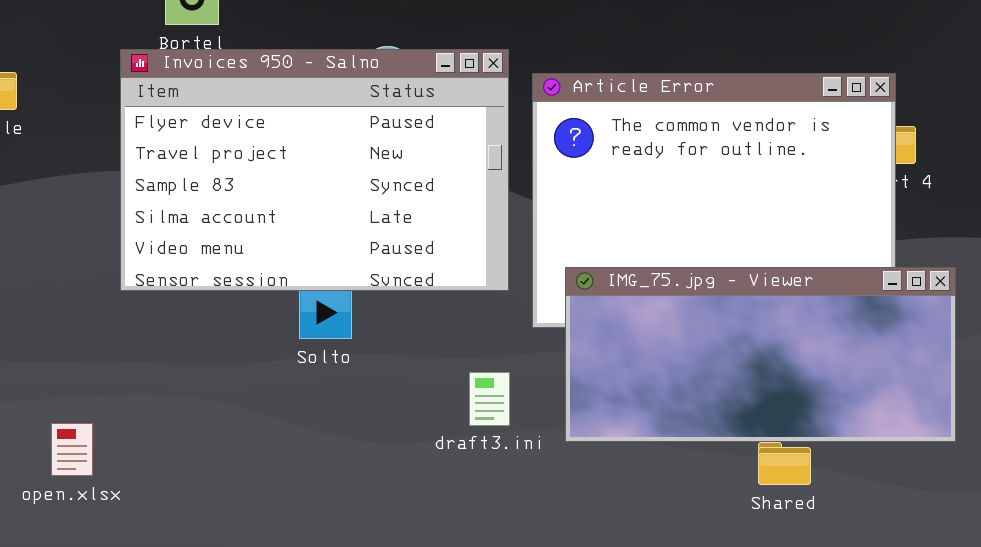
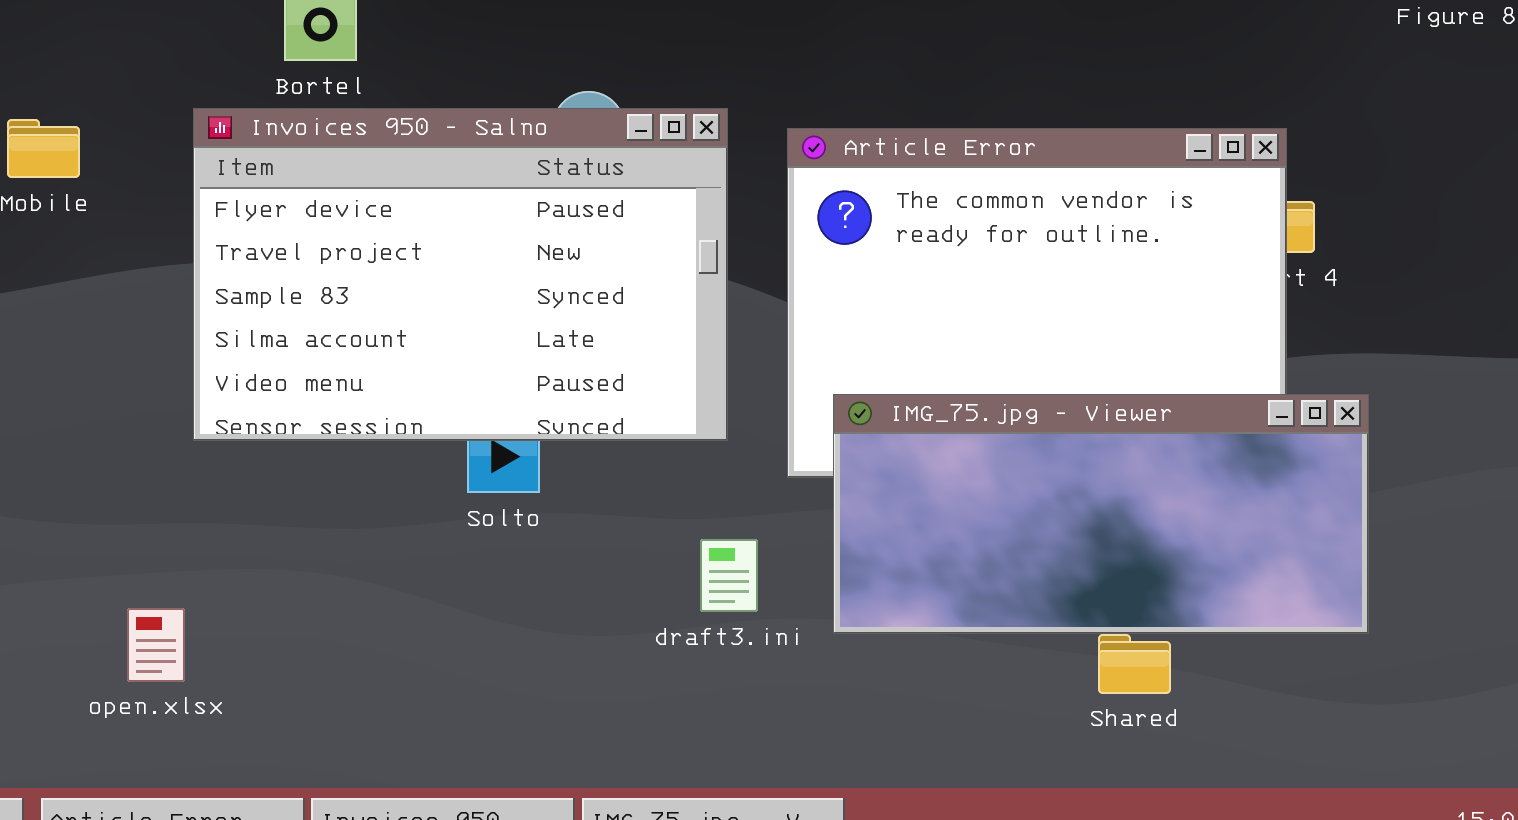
Invoices 950 - Salno: [120,49,509,291] -> [193,108,728,441], moved

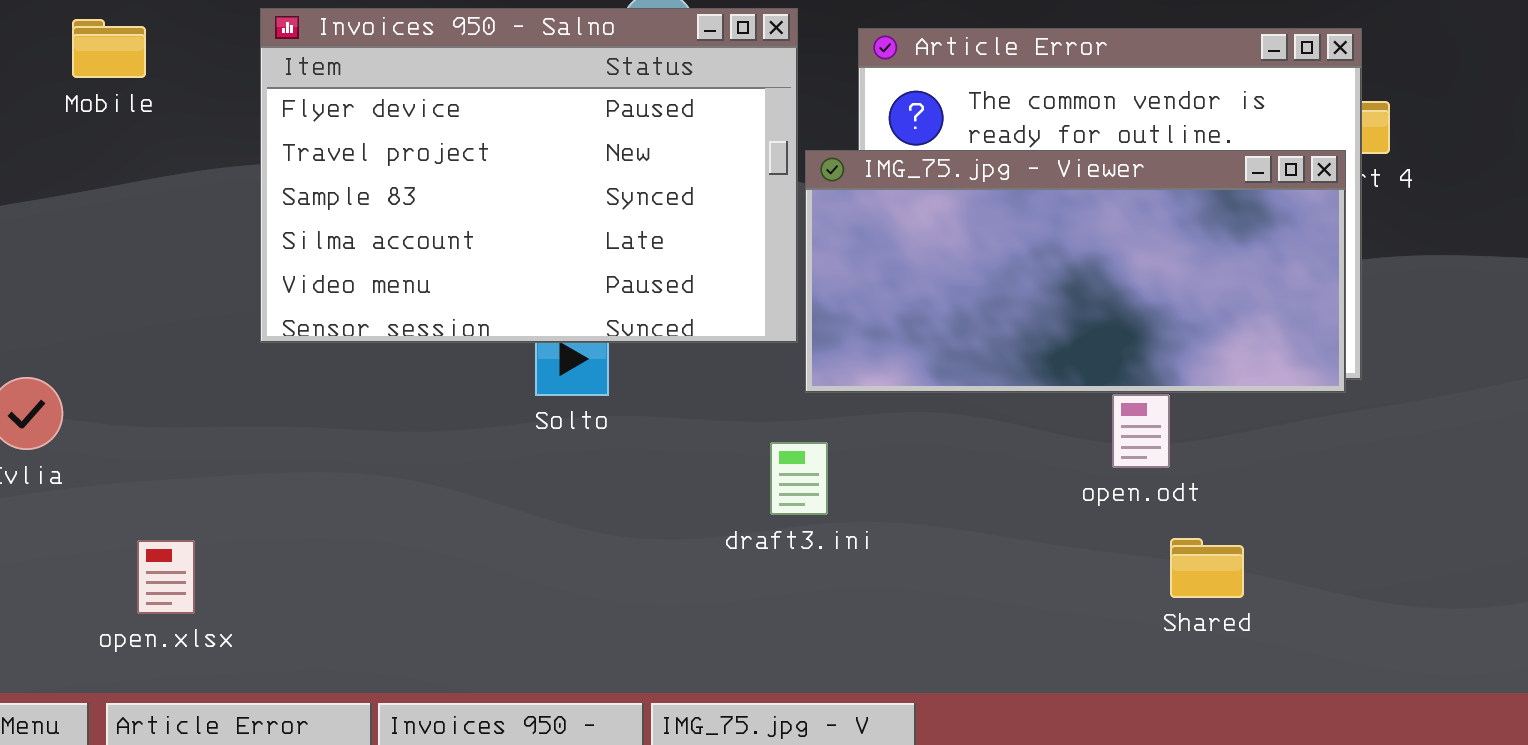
IMG_75.jpg - Viewer: [833,394,1369,634] -> [805,150,1346,393], moved
open.xlsx: [127,608,185,682] -> [137,540,195,614], moved

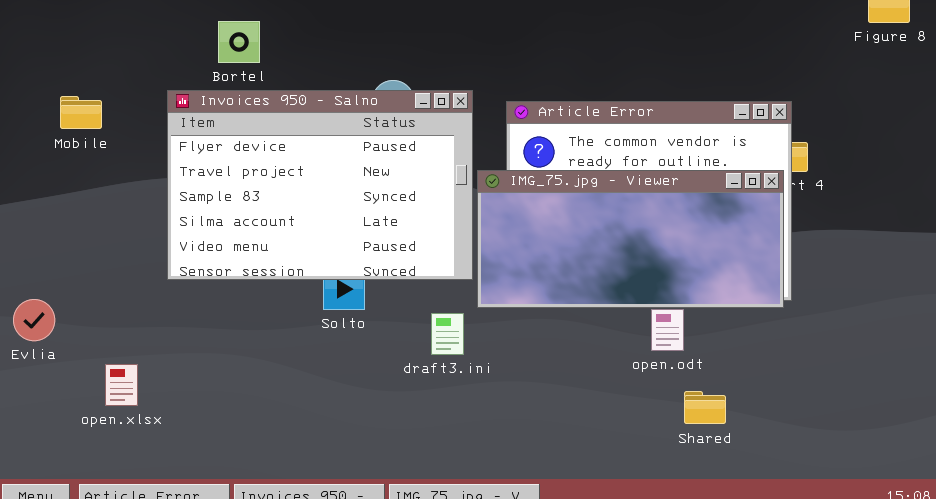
draft3.ini: [770,442,828,515] -> [431,313,464,355], moved
open.xlsx: [137,540,195,614] -> [105,364,138,406], moved

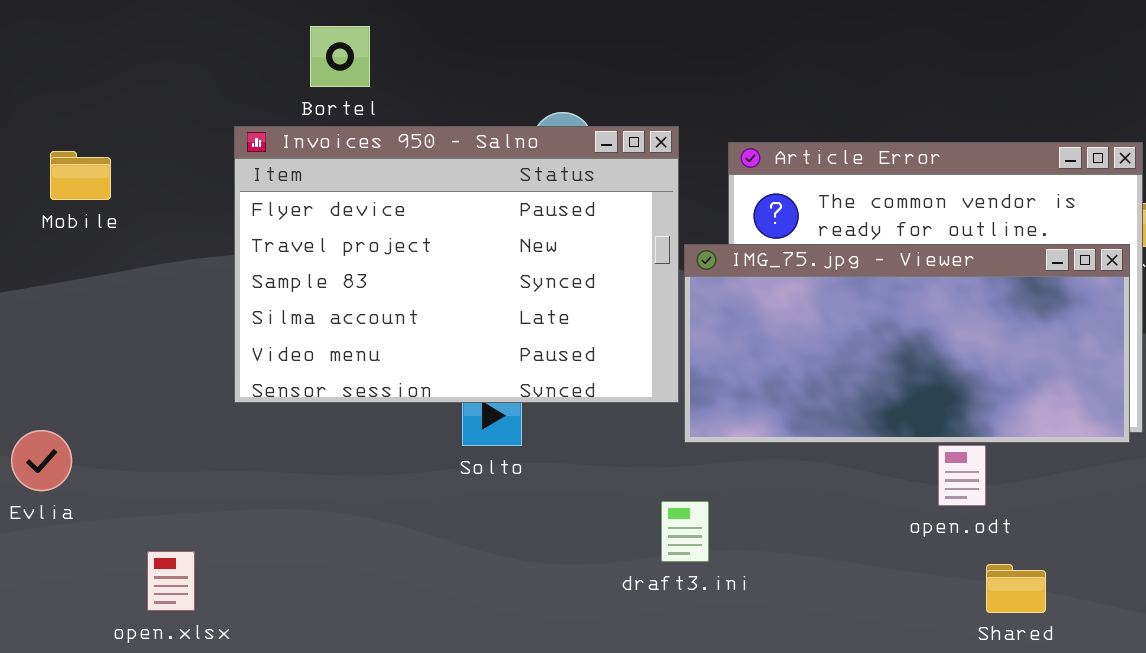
Mobile: [60,96,102,129] -> [50,151,111,200], moved
draft3.ini: [431,313,464,355] -> [661,501,709,562], moved
open.xlsx: [105,364,138,406] -> [147,551,195,611], moved

